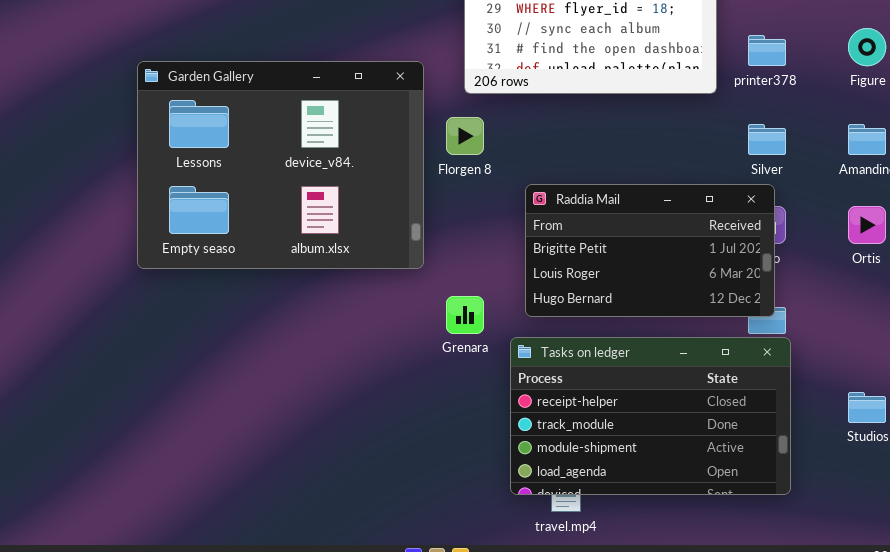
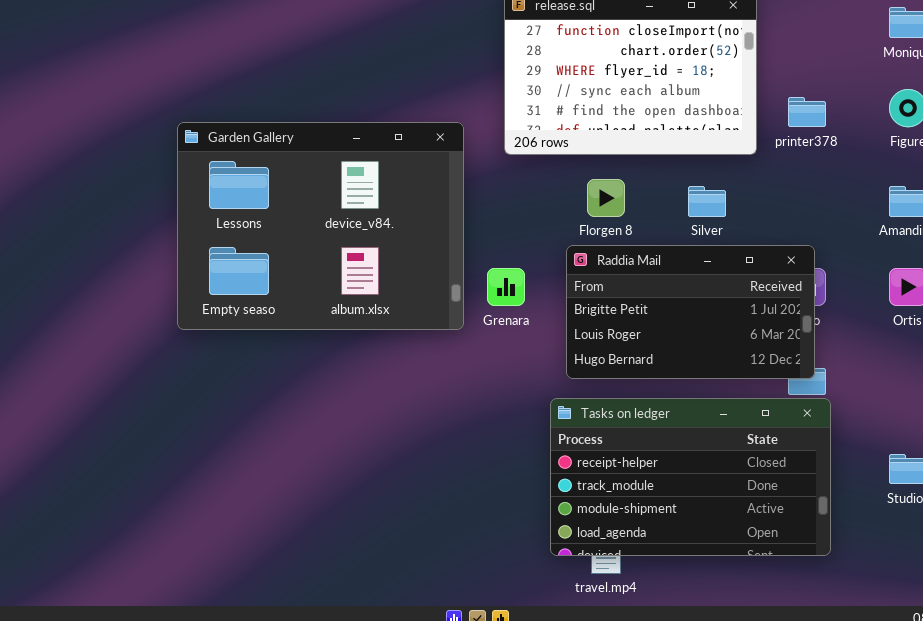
Florgen 8: [446,117,484,155] -> [587,179,625,217], moved
Silver: [748,124,786,155] -> [688,186,726,217], moved
Grenara: [446,296,484,334] -> [487,268,525,306], moved

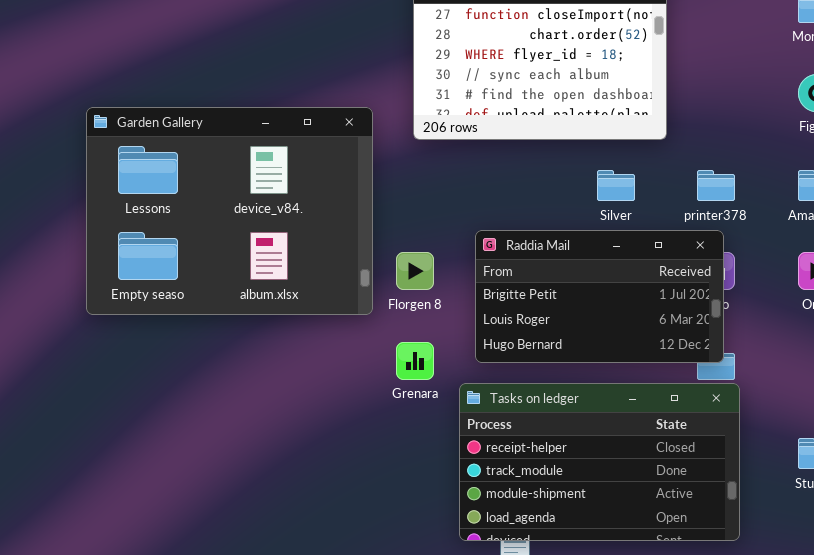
printer378: [788,97,826,127] -> [697,170,735,201], moved
Florgen 8: [587,179,625,217] -> [396,252,434,290], moved
Grenara: [487,268,525,306] -> [396,342,434,380], moved

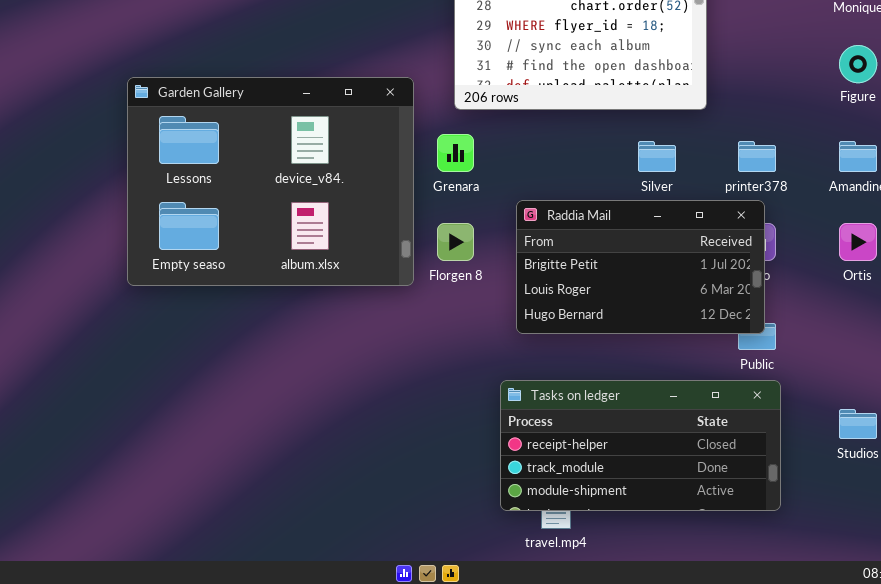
Grenara: [396,342,434,380] -> [437,134,474,172], moved
Tasks on ledger: [459,383,740,541] -> [500,380,781,511], resized

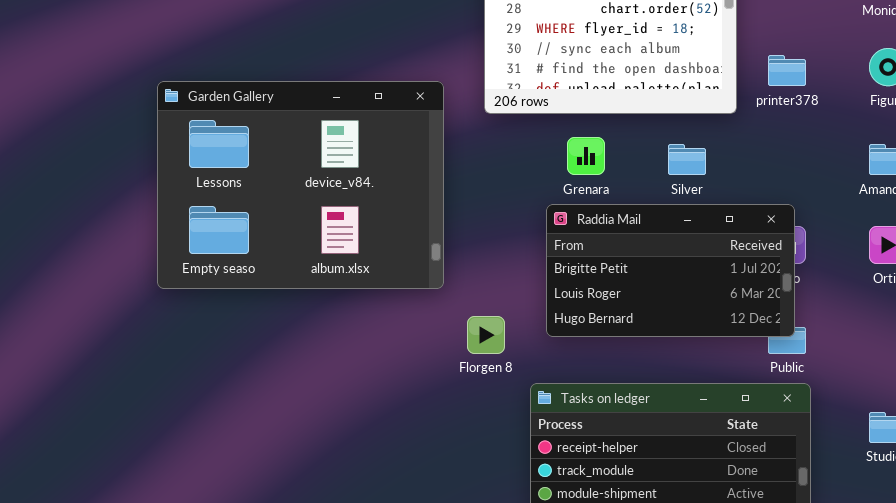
Grenara: [437,134,474,172] -> [567,137,605,175], moved
printer378: [738,141,776,172] -> [768,55,806,86], moved
Florgen 8: [437,223,474,261] -> [467,316,505,354], moved

